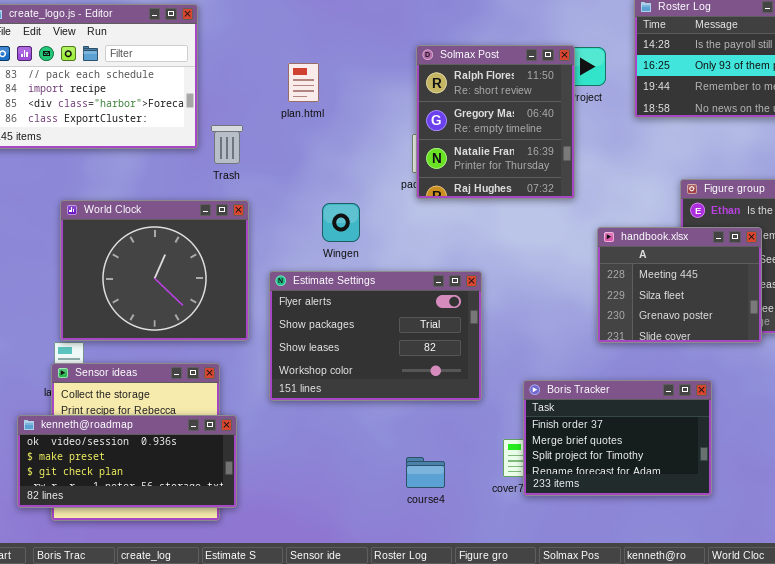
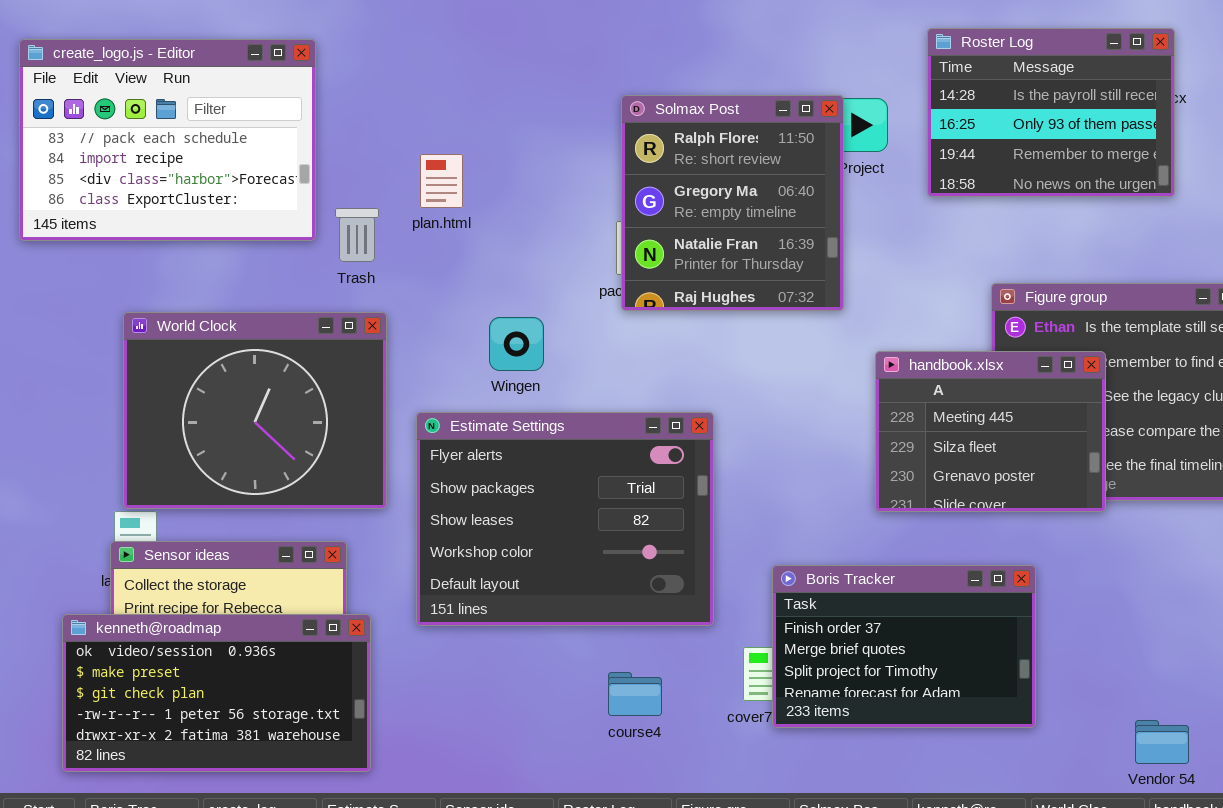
plan.html: [288,63,319,102] -> [420,154,463,208], moved
Estimate Settings: [269,271,482,401] -> [416,412,714,626], resized
kenneth@roadmap: [17,415,237,508] -> [62,614,371,772], resized

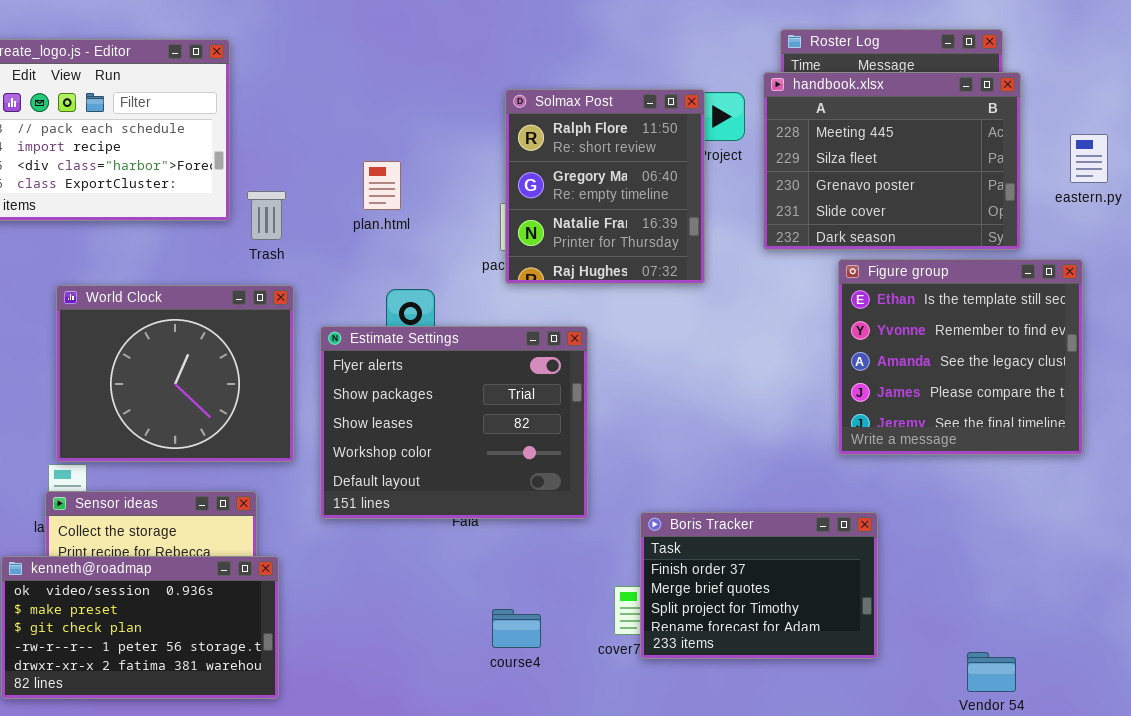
plan.html: [420,154,463,208] -> [363,161,401,210], moved
handbook.xlsx: [875,351,1106,512] -> [763,72,1021,250], moved, resized
Estimate Settings: [416,412,714,626] -> [320,326,588,519], moved

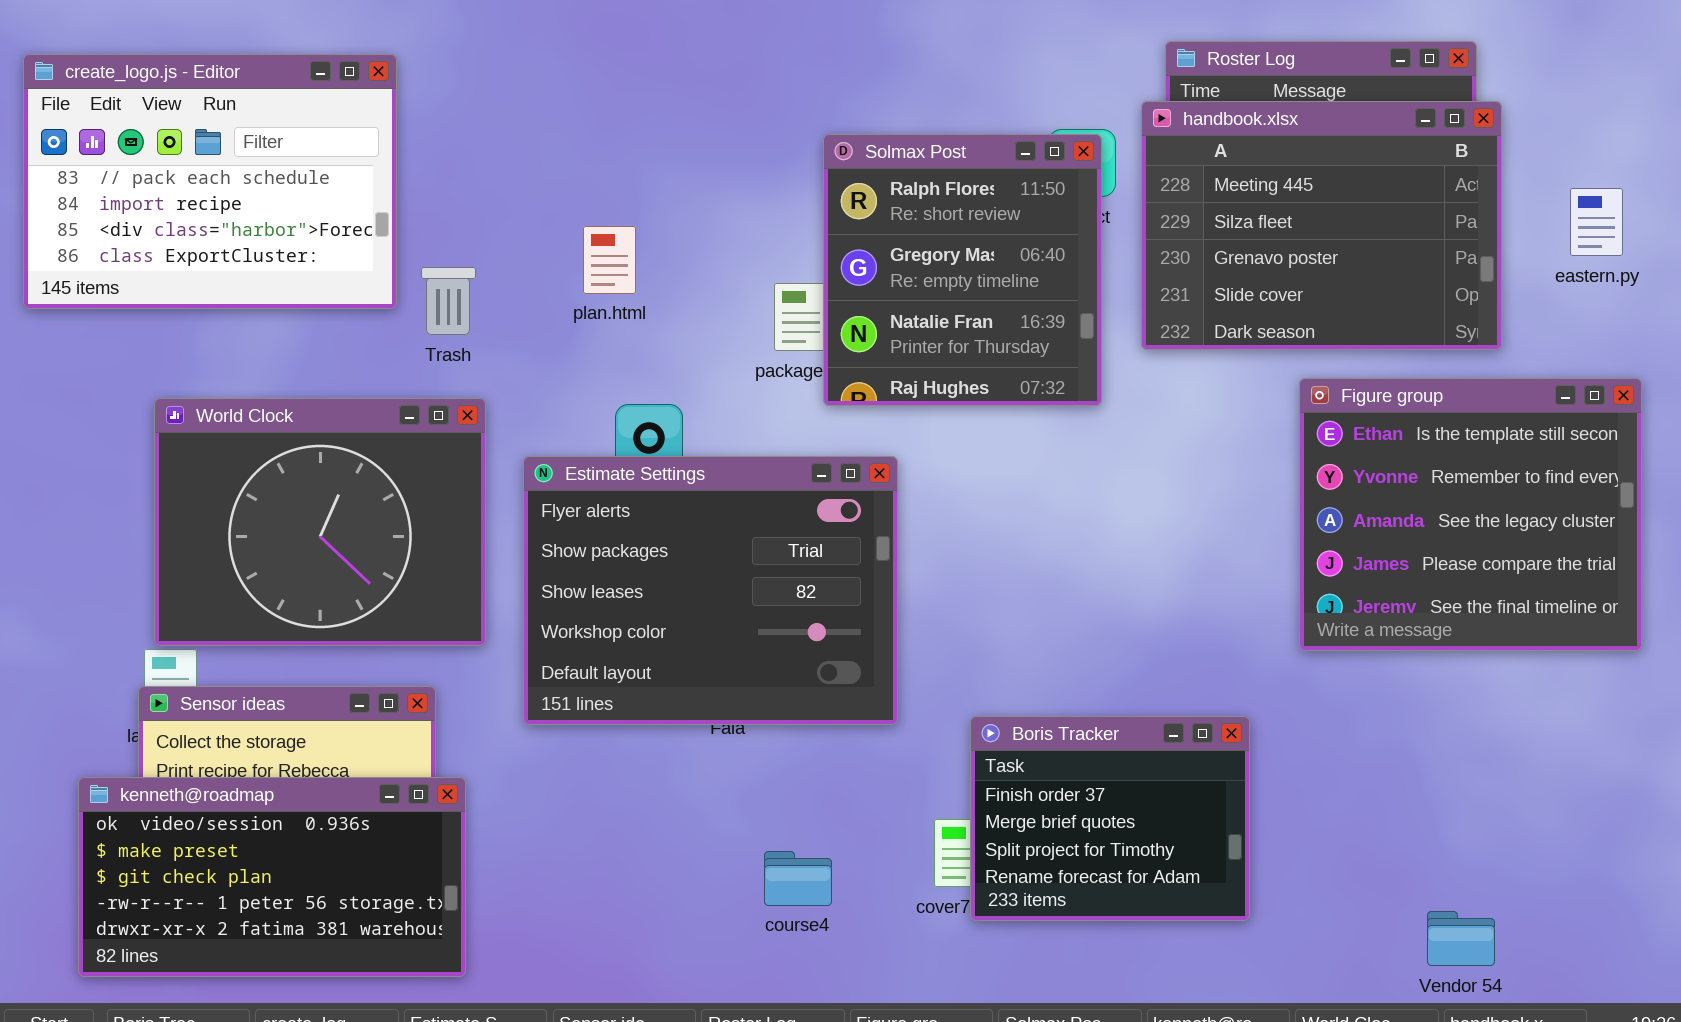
Solmax Post: [505,89,705,284] -> [823,134,1102,406], moved
Figure group: [838,259,1083,455] -> [1299,378,1642,651], moved
Boris Tracker: [640,512,878,659] -> [970,716,1250,921], resized

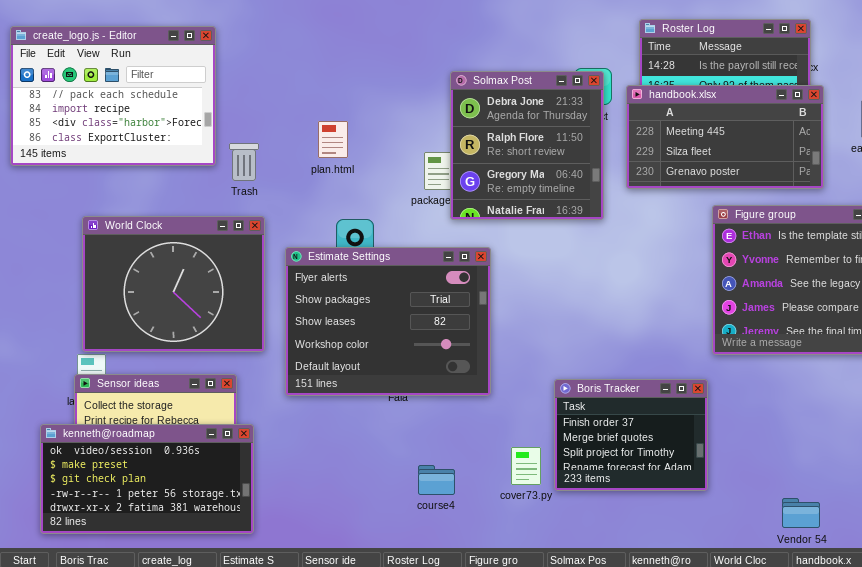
handbook.xlsx: [1141,101,1502,350] -> [626,85,824,189], resized
Solmax Post: [823,134,1102,406] -> [450,71,604,220], scrolled up 1 row
Boris Tracker: [970,716,1250,921] -> [554,379,708,491], moved

